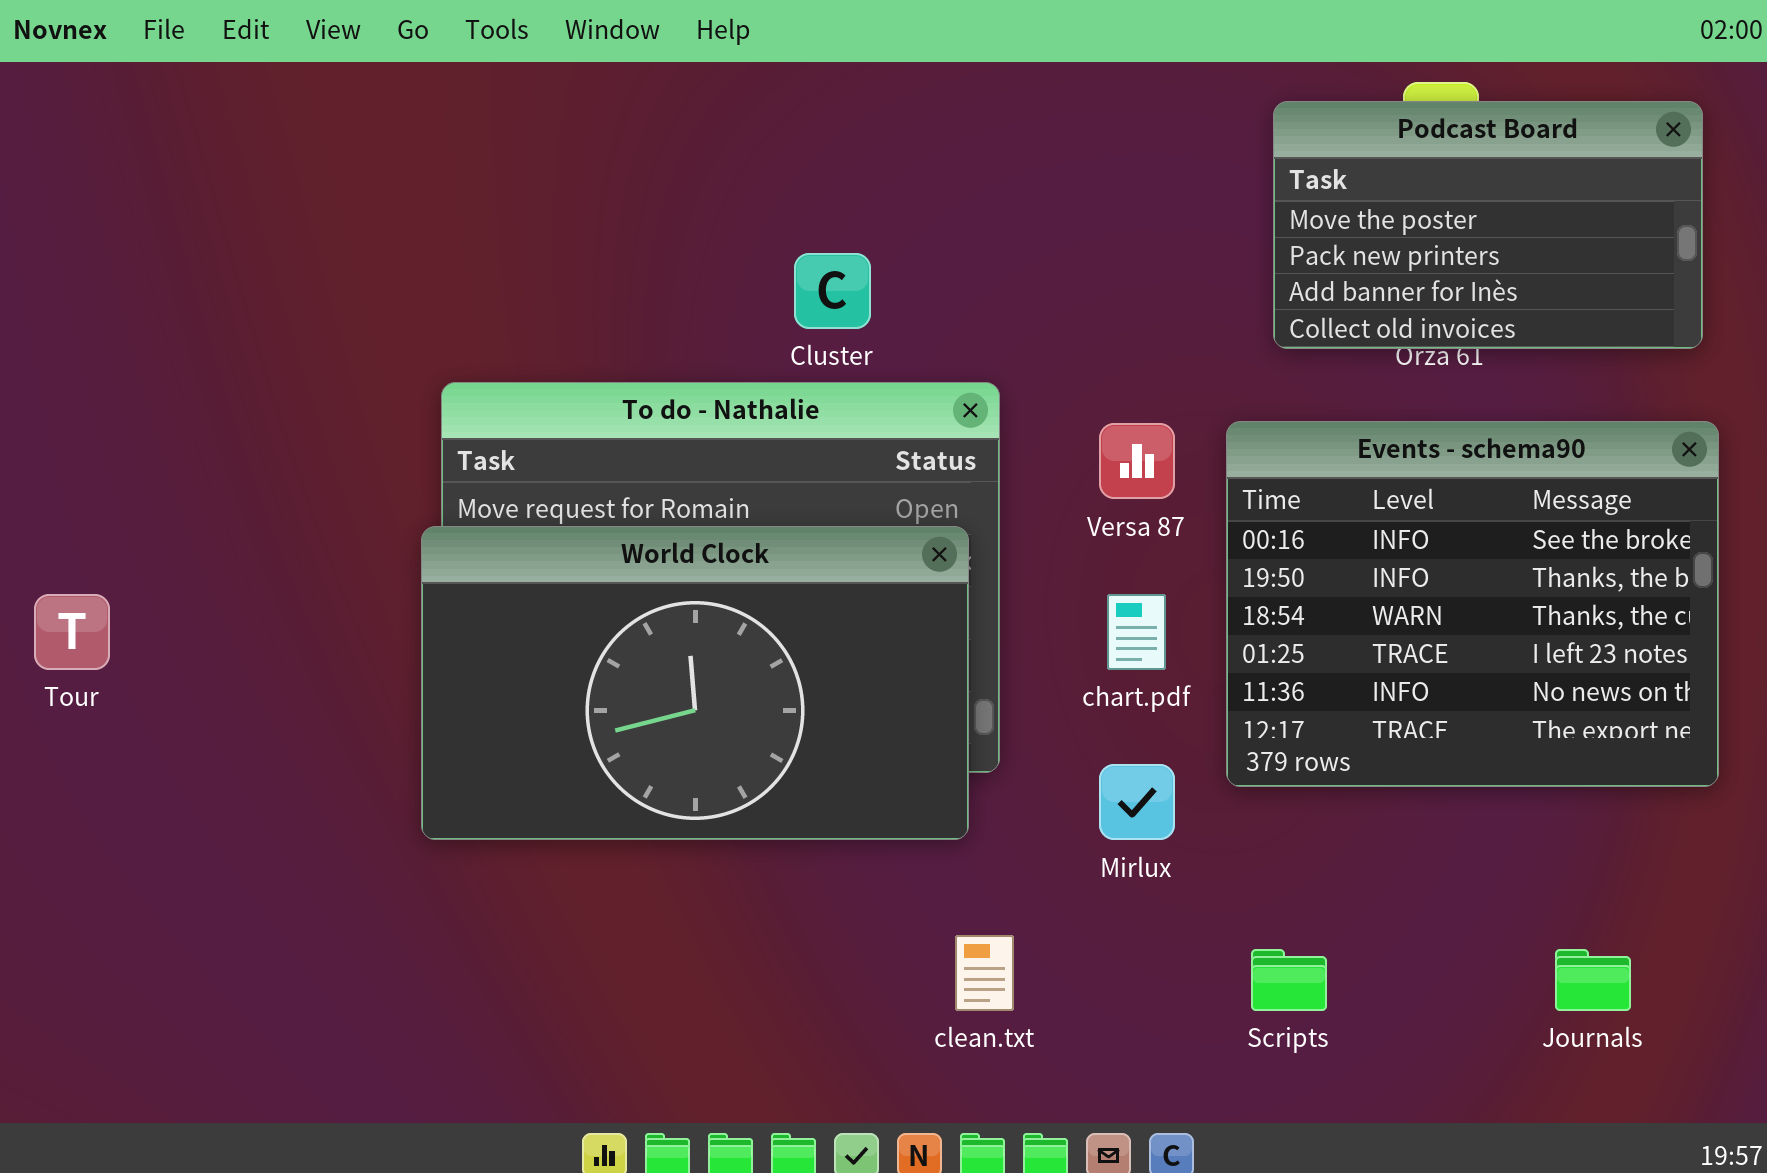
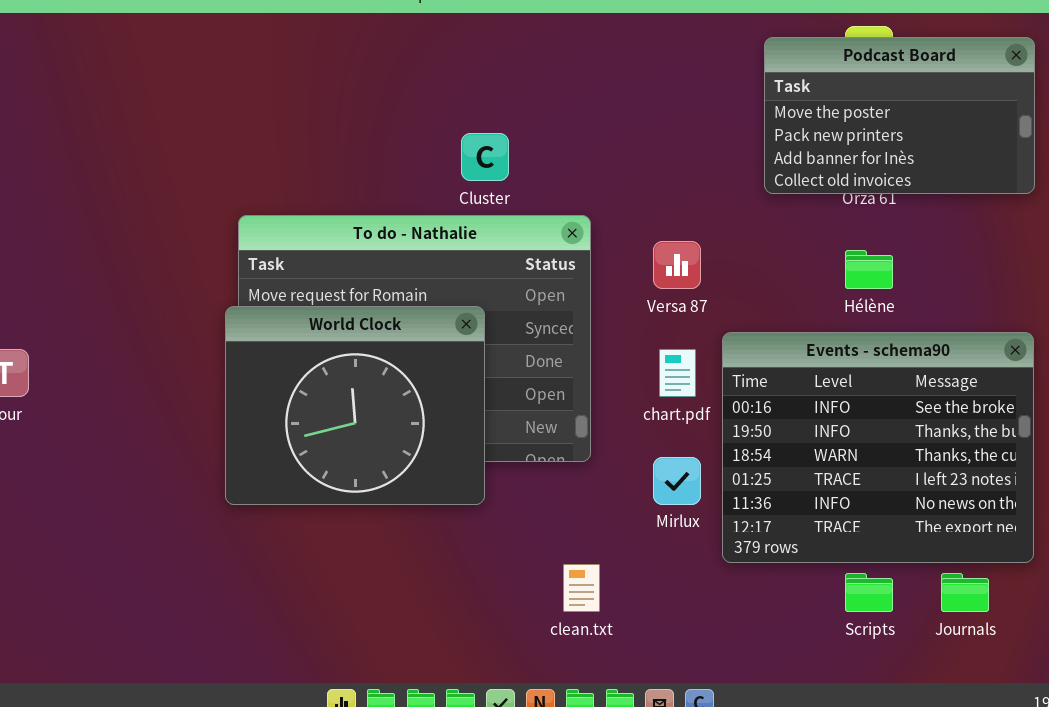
Events - schema90: [1226,421,1719,787] -> [722,332,1034,563], moved
World Clock: [421,526,969,840] -> [225,306,485,505], resized
Scripts: [1251,949,1327,1011] -> [845,573,893,612], moved

